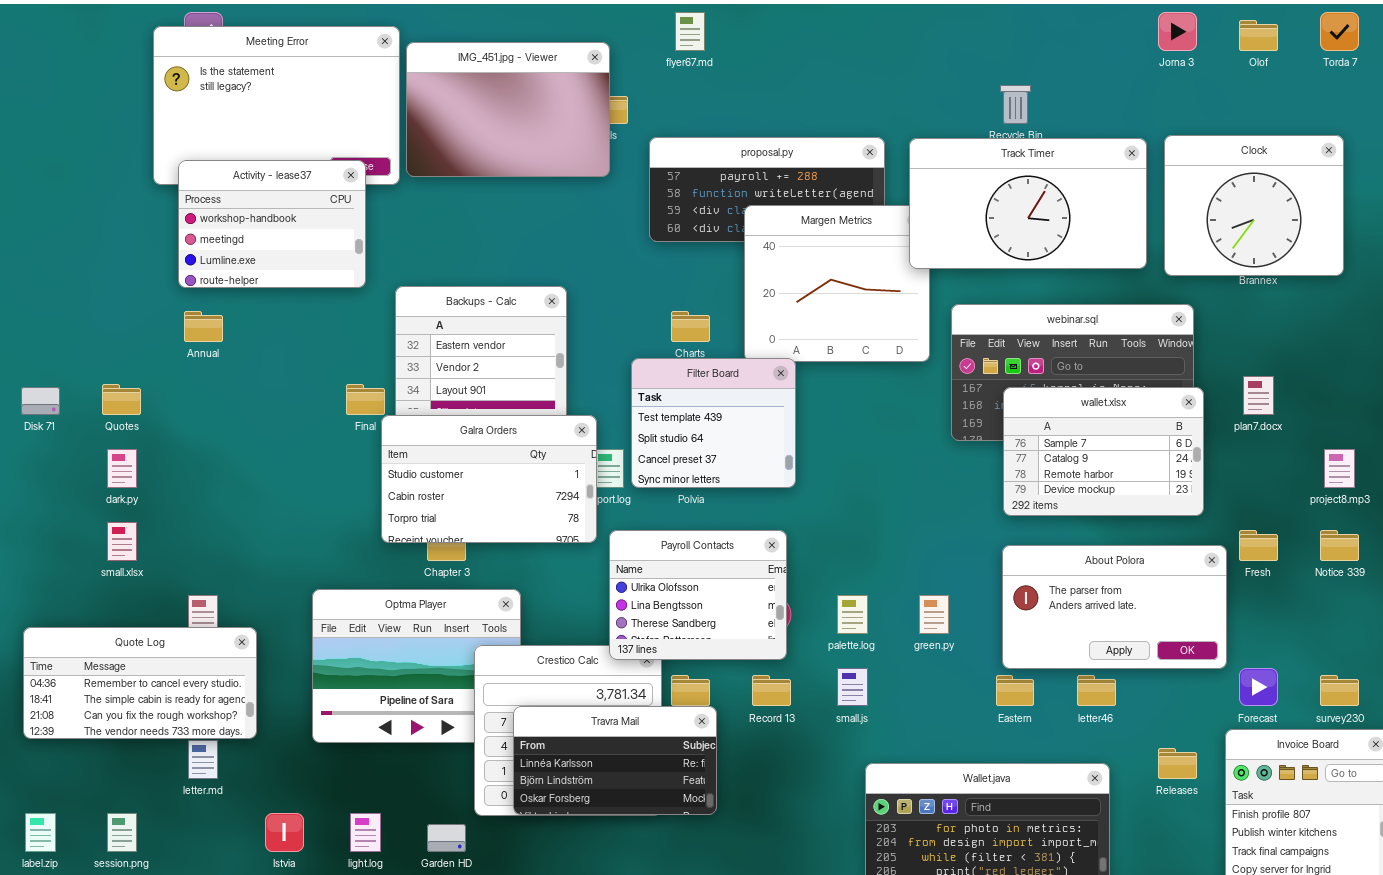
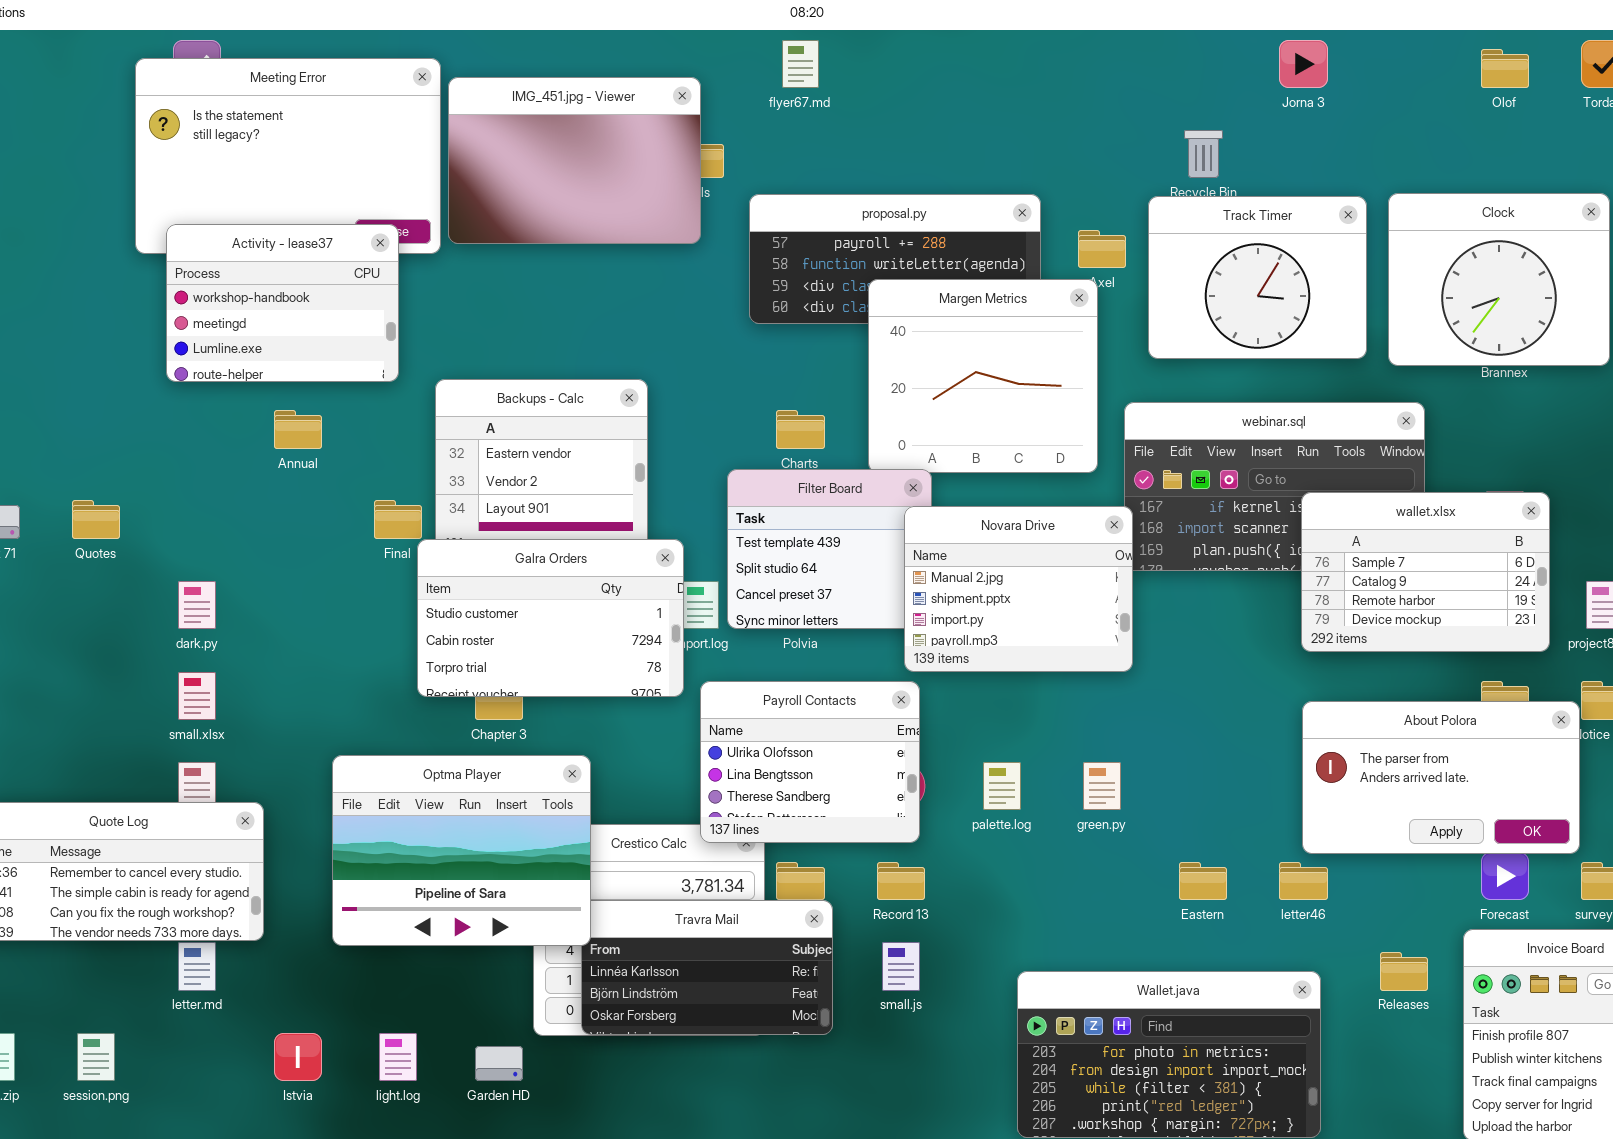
Jorna 3: [1158,12,1197,51] -> [1279,40,1328,88], moved
Track Timer: [909,138,1147,269] -> [1148,196,1367,359], resized
Annual: [184,311,223,342] -> [274,410,322,449], moved
wallet.xlsx: [1003,387,1204,516] -> [1301,492,1550,652], moved
Novara Drive: none -> [904,506,1133,672], opened
dark.py: [107,449,137,488] -> [178,581,216,629], moved
small.xlsx: [107,522,137,561] -> [178,672,216,720], moved
About Polora: [1002,545,1227,669] -> [1302,701,1580,854], moved
Optma Player: [312,589,521,743] -> [332,755,591,946], raised
small.js: [837,668,868,706] -> [882,942,920,991], moved

